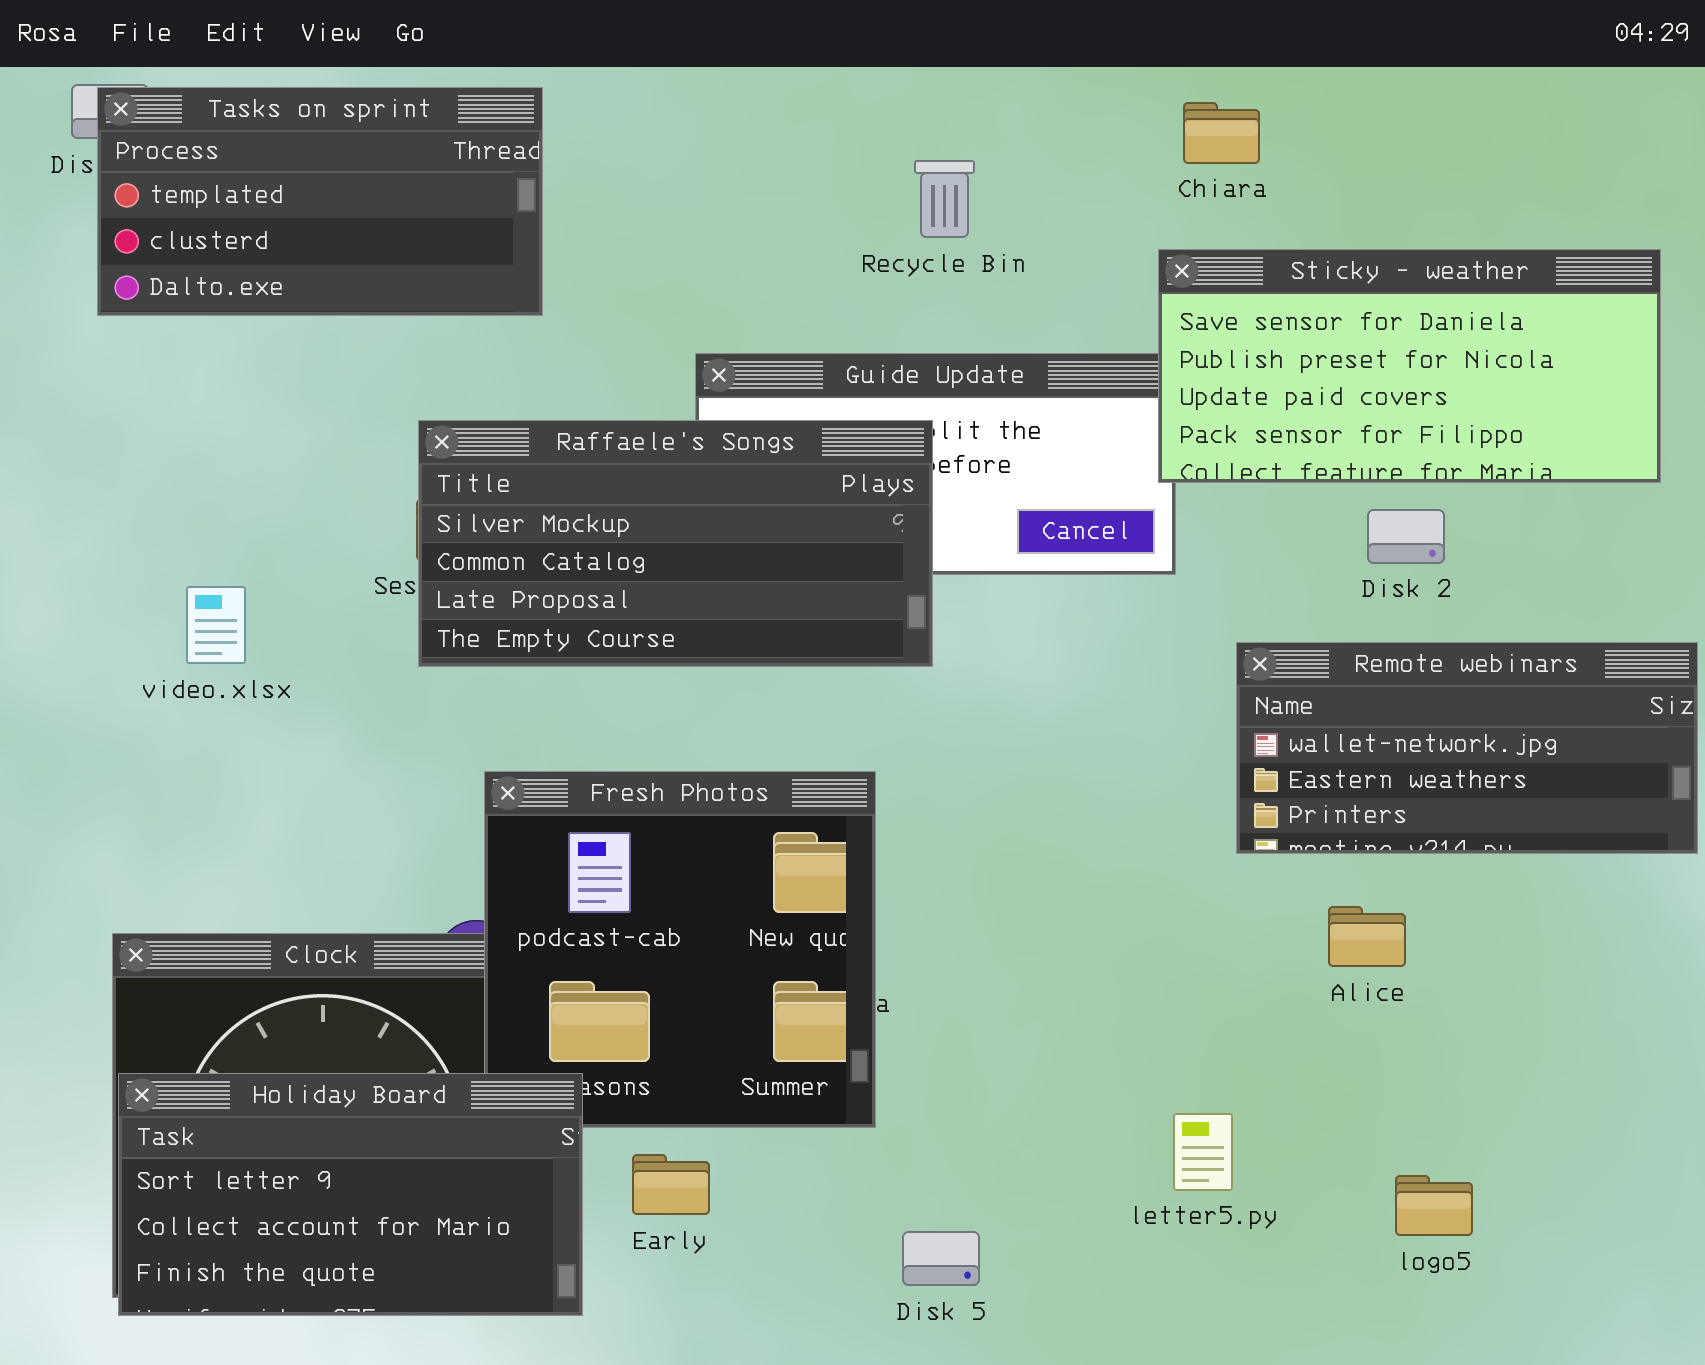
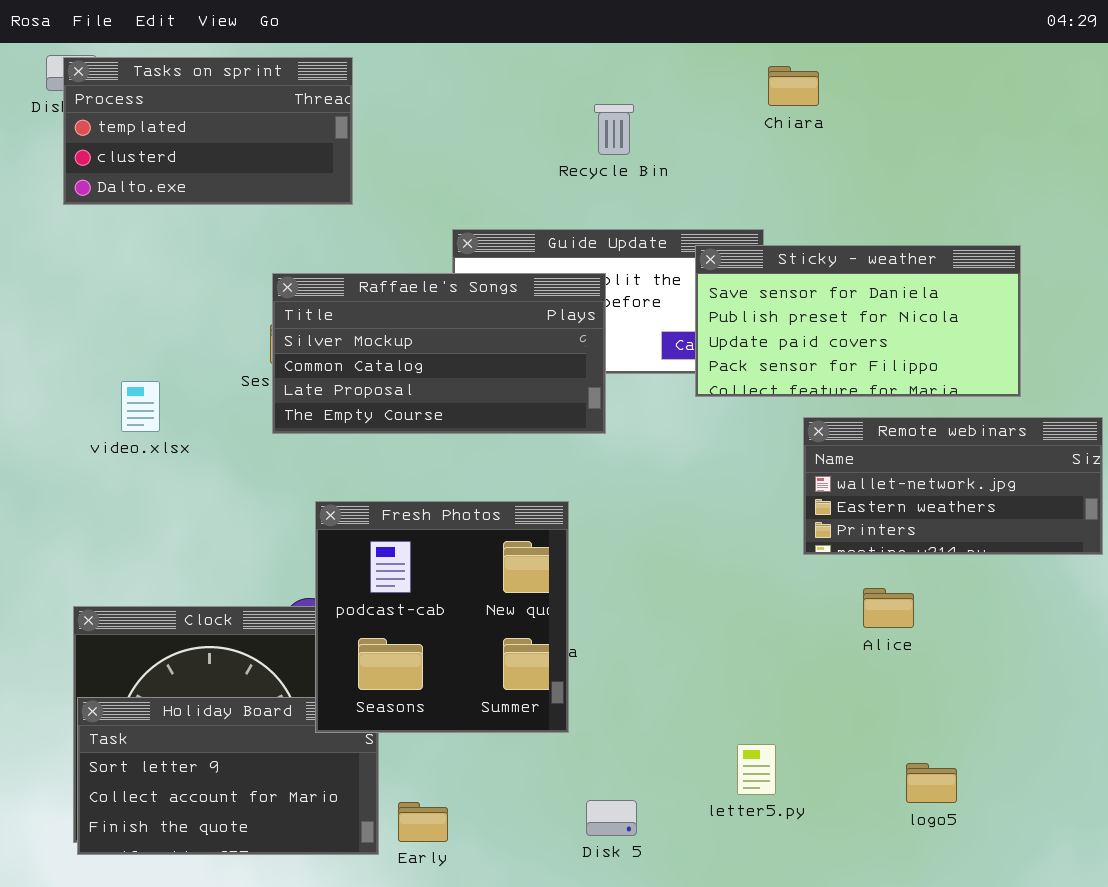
Sticky - weather: [1158,249,1661,483] -> [695,245,1021,397], moved
Fresh Photos: [484,771,876,1128] -> [315,501,569,733], raised
letter5.py: [1173,1113,1233,1191] -> [737,744,776,795], moved
Early: [632,1154,710,1215] -> [398,802,448,842], moved

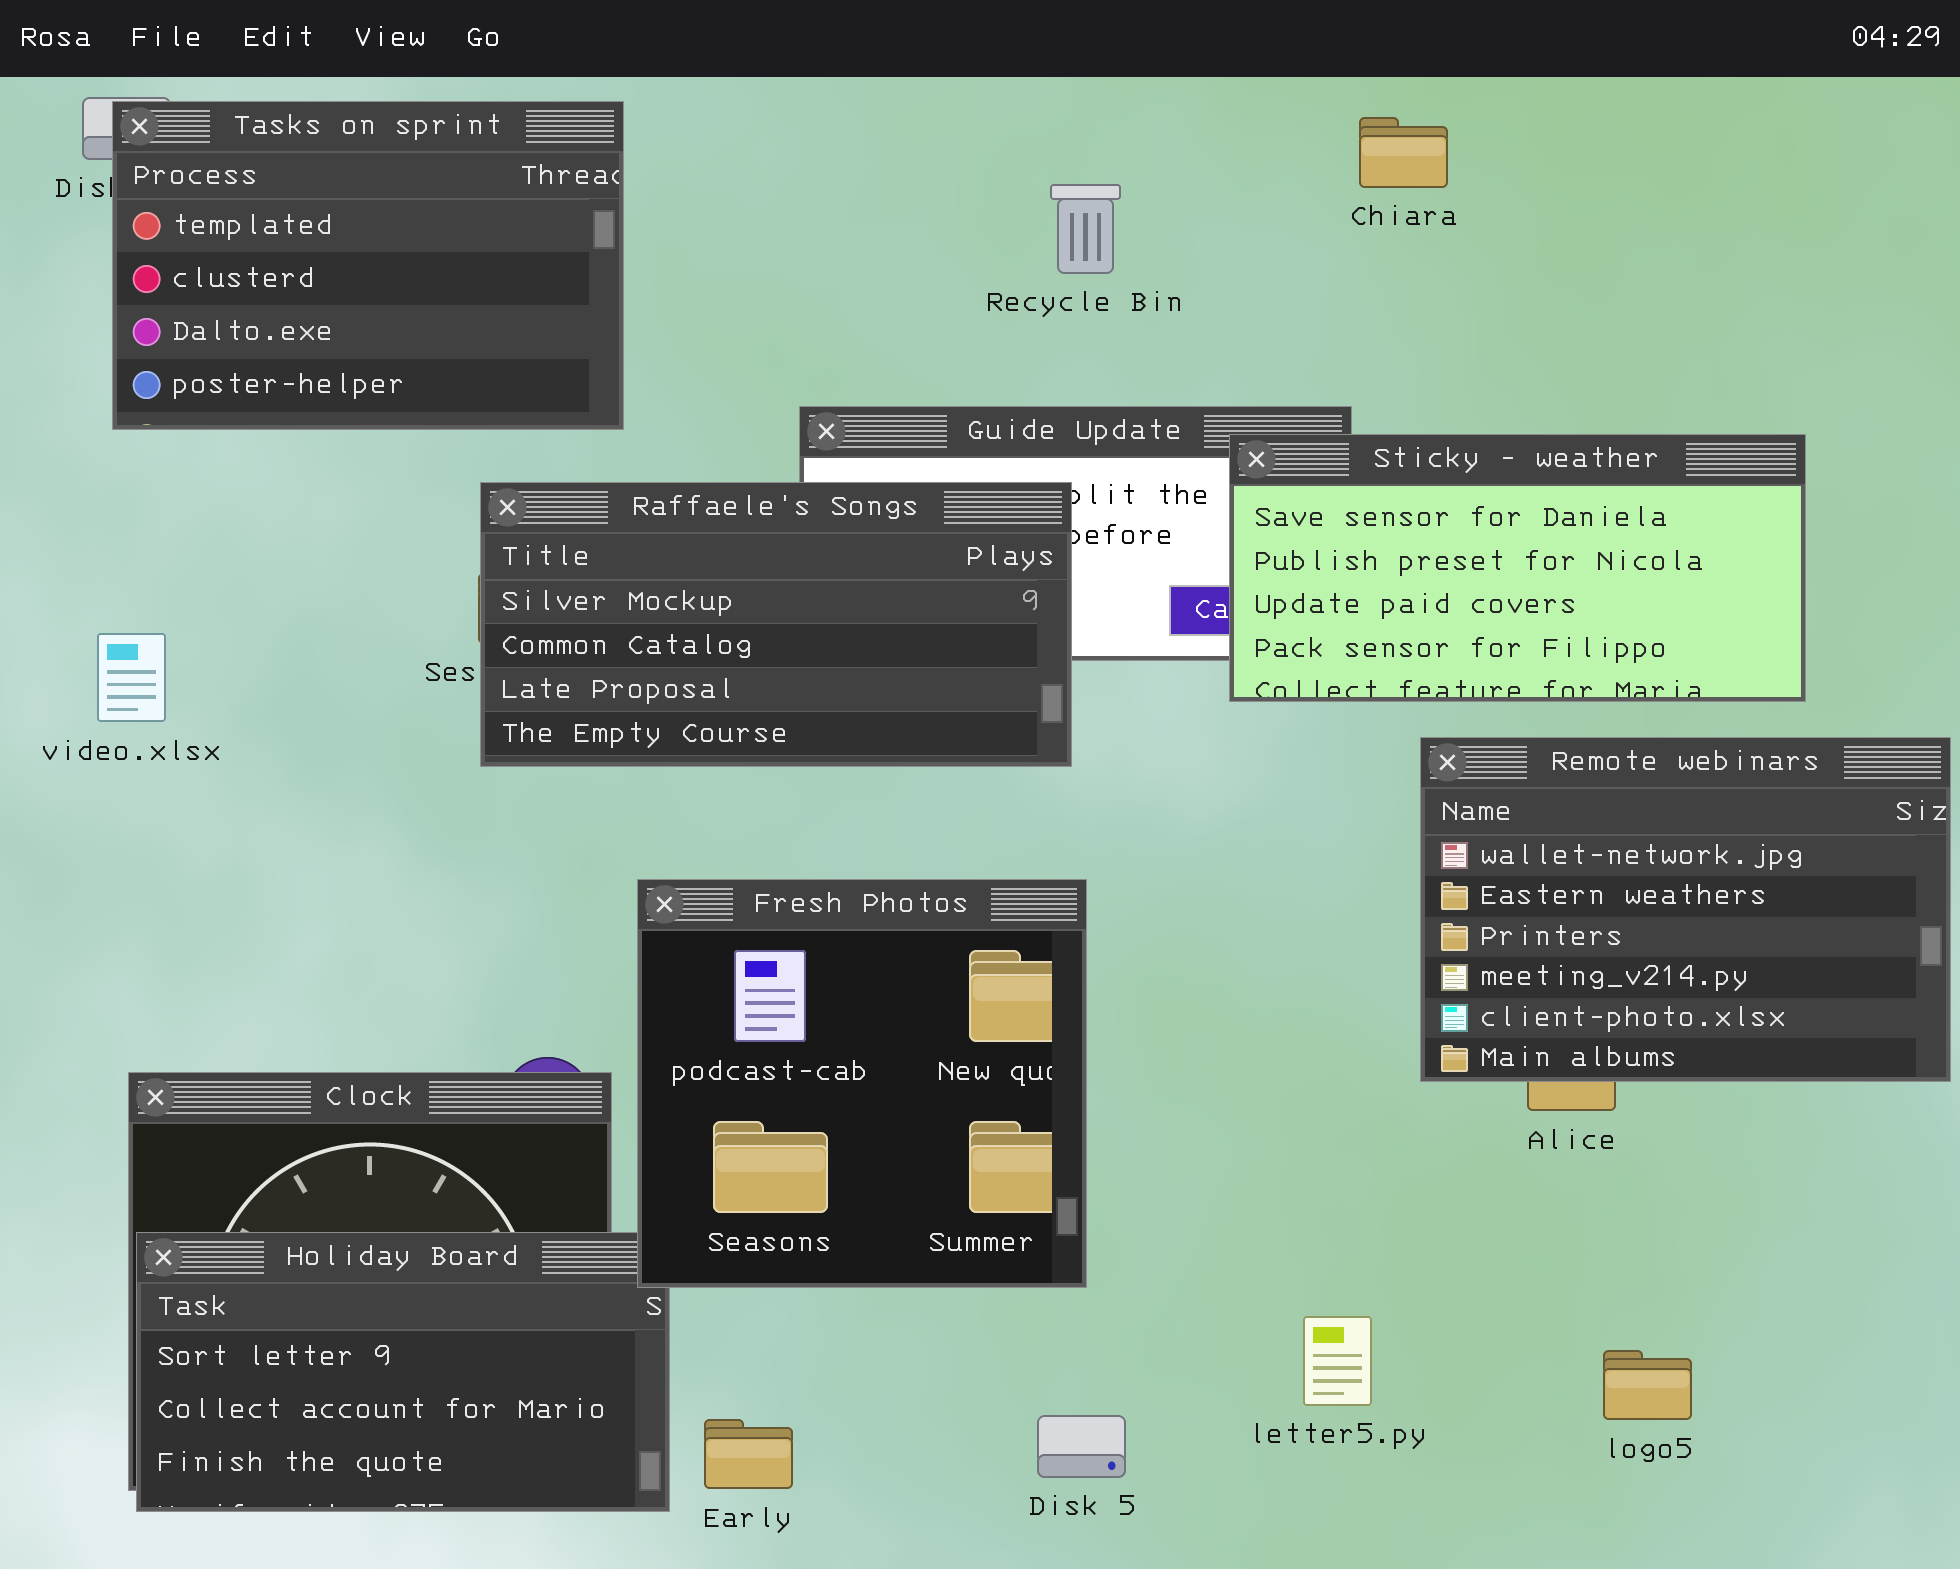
Tasks on sprint: [63,57,353,205] -> [112,101,624,430], resized
video.xlsx: [121,381,160,432] -> [97,633,166,722], moved
Remote webinars: [803,417,1103,555] -> [1420,737,1951,1082], resized
Fresh Photos: [315,501,569,733] -> [637,879,1087,1288], moved

